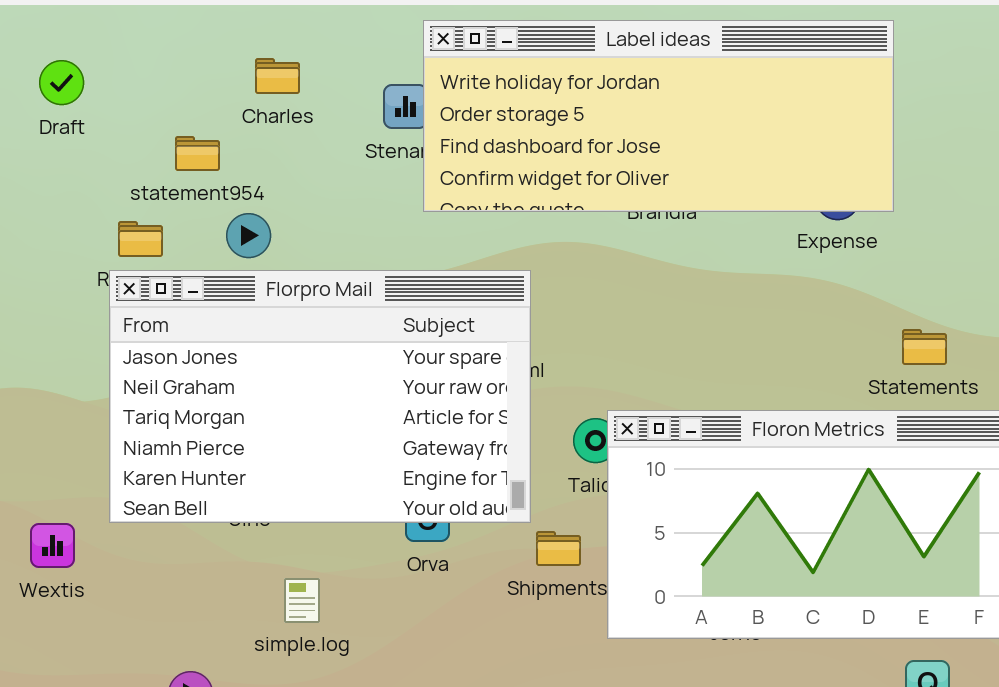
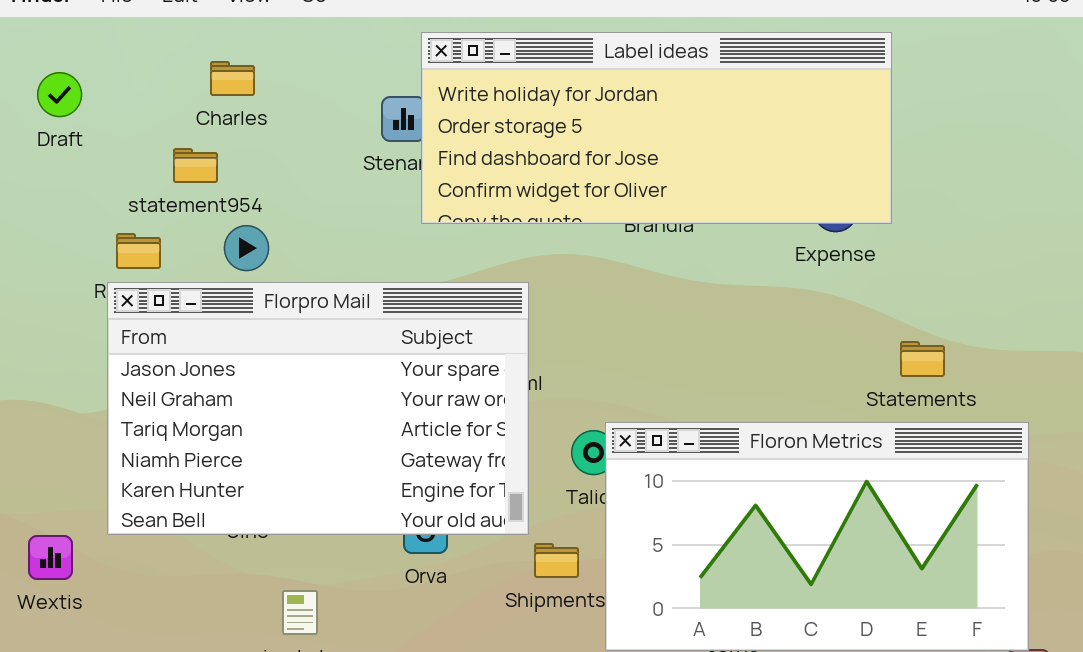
Charles: [255,58,300,94] -> [210,61,255,96], moved

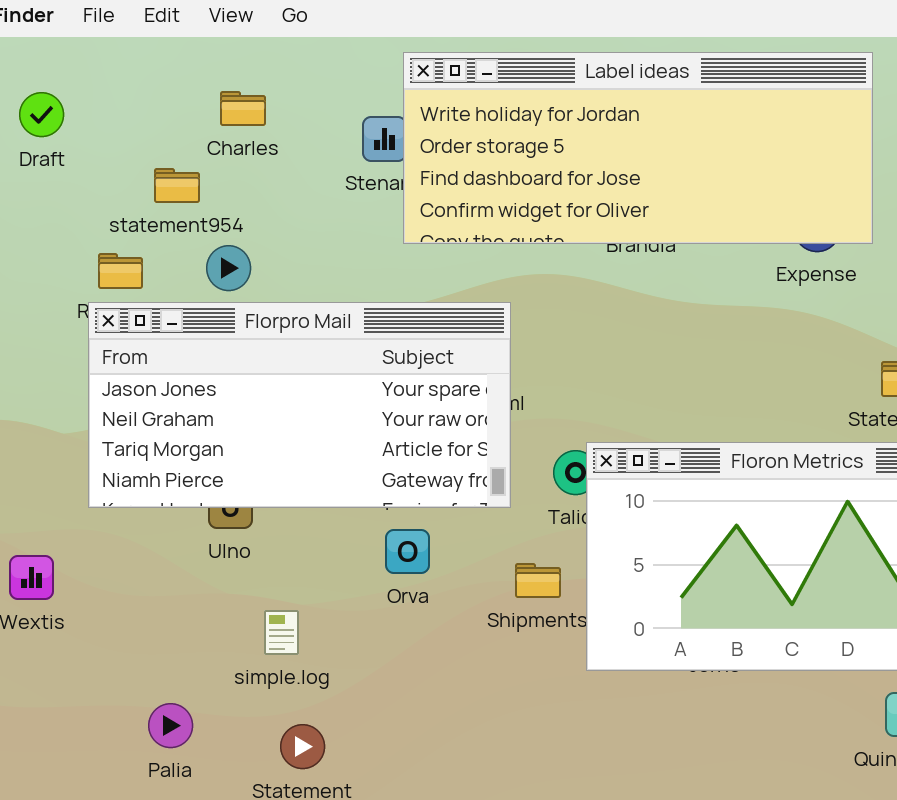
Charles: [210,61,255,96] -> [220,91,266,126], moved
Florpro Mail: [107,282,529,535] -> [88,302,511,508], resized

